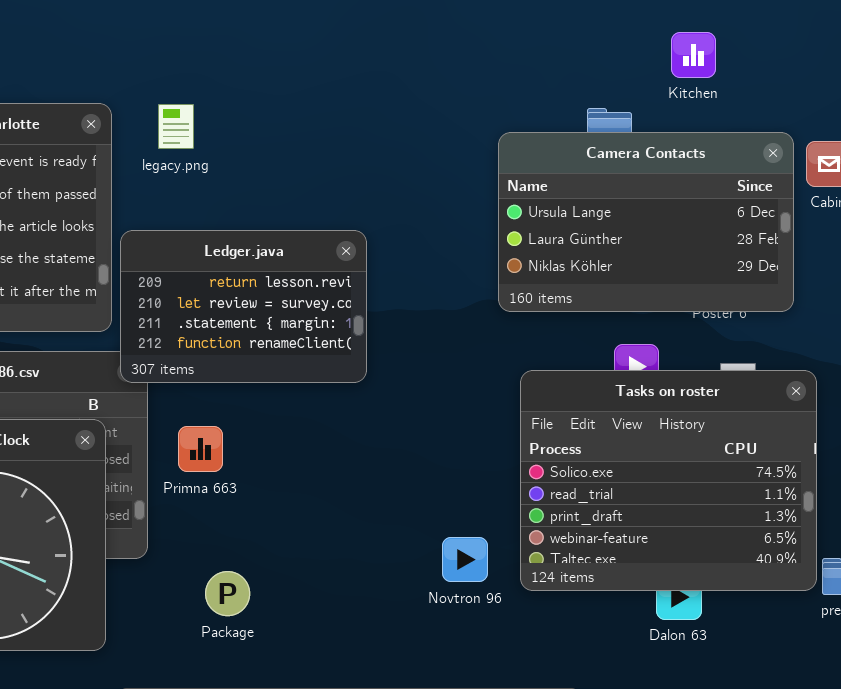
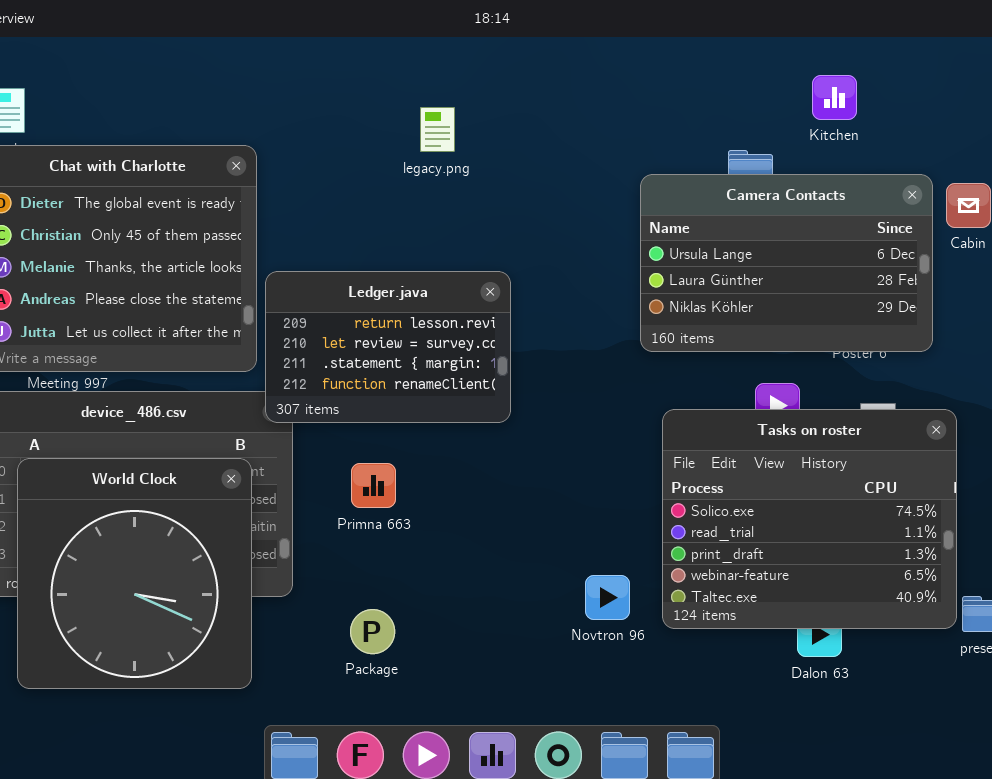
legacy.png: [158,104,194,149] -> [420,107,455,152], moved
Primna 663: [178,426,223,472] -> [351,463,396,508], moved

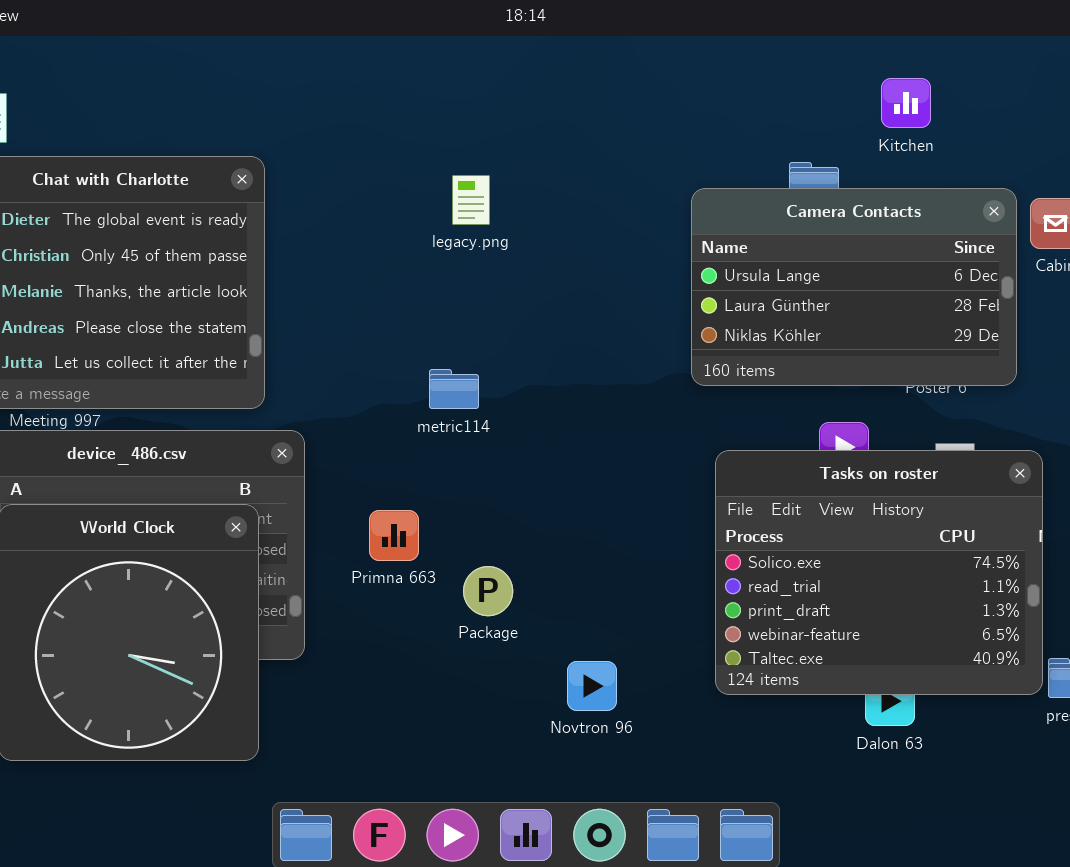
legacy.png: [420,107,455,152] -> [452,175,490,225], moved
Ledger.java: [265,271,511,423] -> none, closed
Novtron 96: [585,575,630,620] -> [567,661,617,711], moved
Package: [350,609,395,654] -> [463,566,513,616], moved

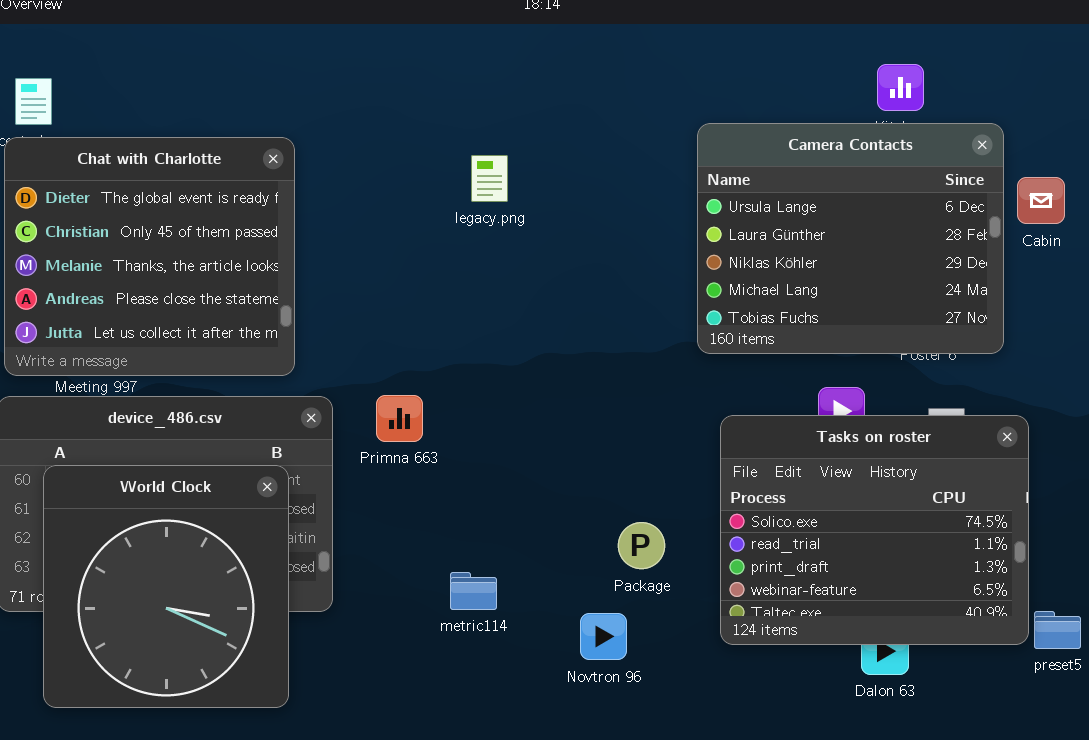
Camera Contacts: [691,188,1017,386] -> [697,123,1004,354], resized
metric114: [429,369,479,409] -> [450,572,497,610], moved
Primna 663: [369,510,419,561] -> [376,395,423,442], moved
Package: [463,566,513,616] -> [618,522,665,569], moved

